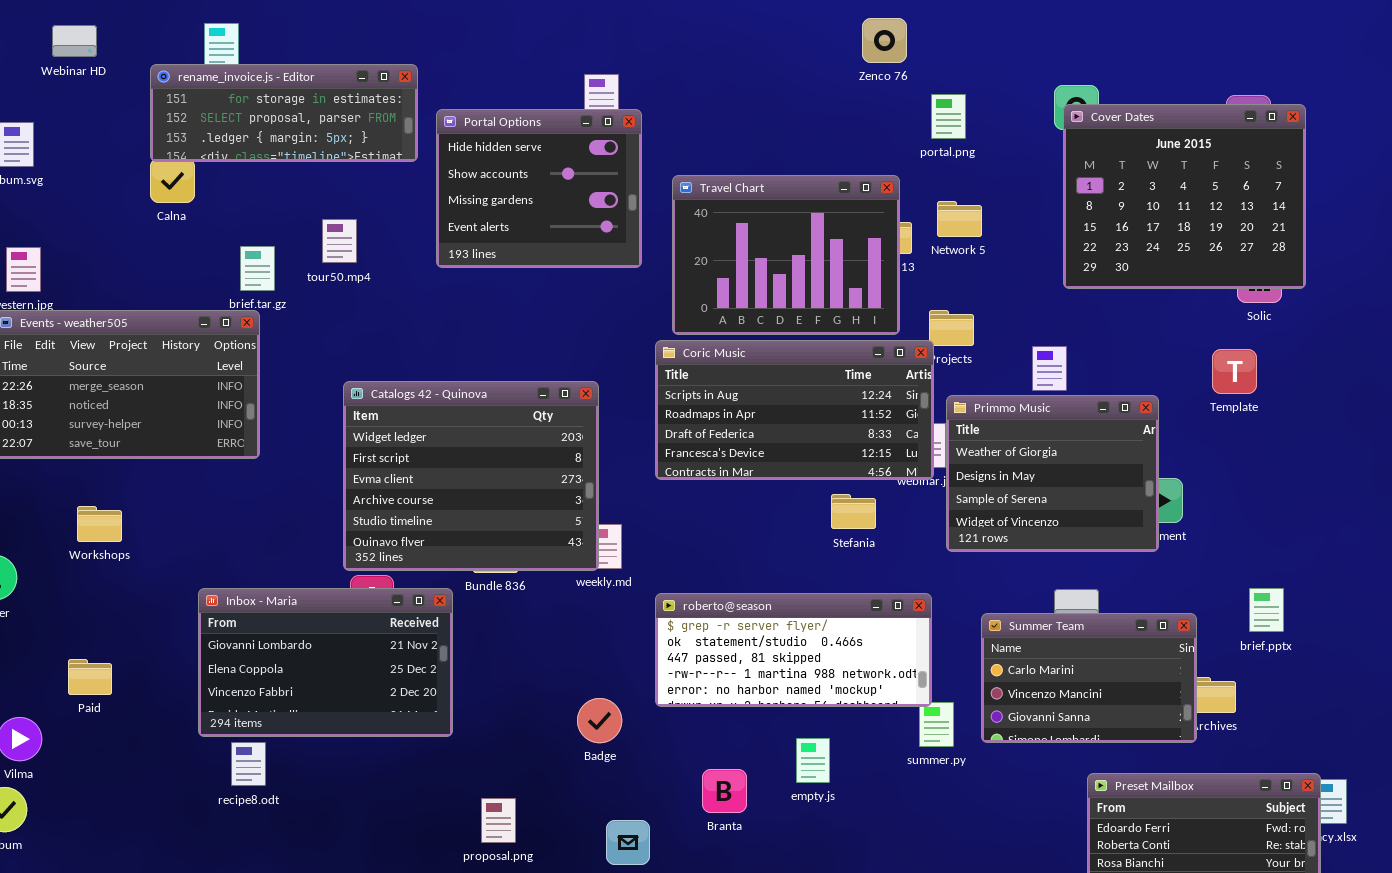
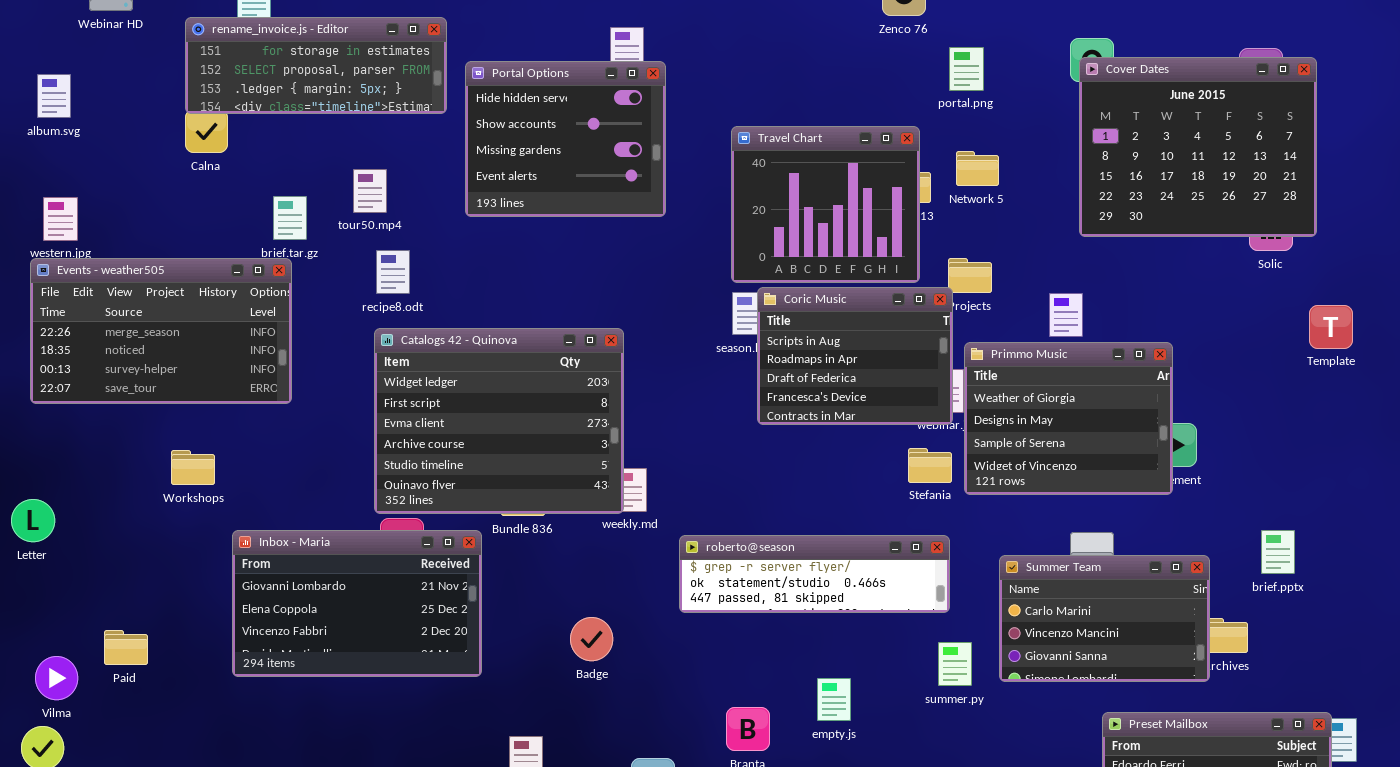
Travel Chart: [672,175,900,335] -> [731,126,920,283], resized
Coric Music: [655,340,934,480] -> [757,287,953,425], resized
Template: [1212,349,1257,394] -> [1309,305,1353,349], moved
Stefania: [831,494,876,529] -> [908,448,952,483], moved
Workshops: [77,506,122,542] -> [171,450,215,485], moved
roberto@season: [655,593,932,707] -> [679,535,950,613], resized
Paid: [68,659,112,695] -> [104,630,148,665], moved
Badge: [577,698,622,743] -> [570,617,613,661], moved
recipe8.odt: [231,742,266,786] -> [376,250,410,294], moved

